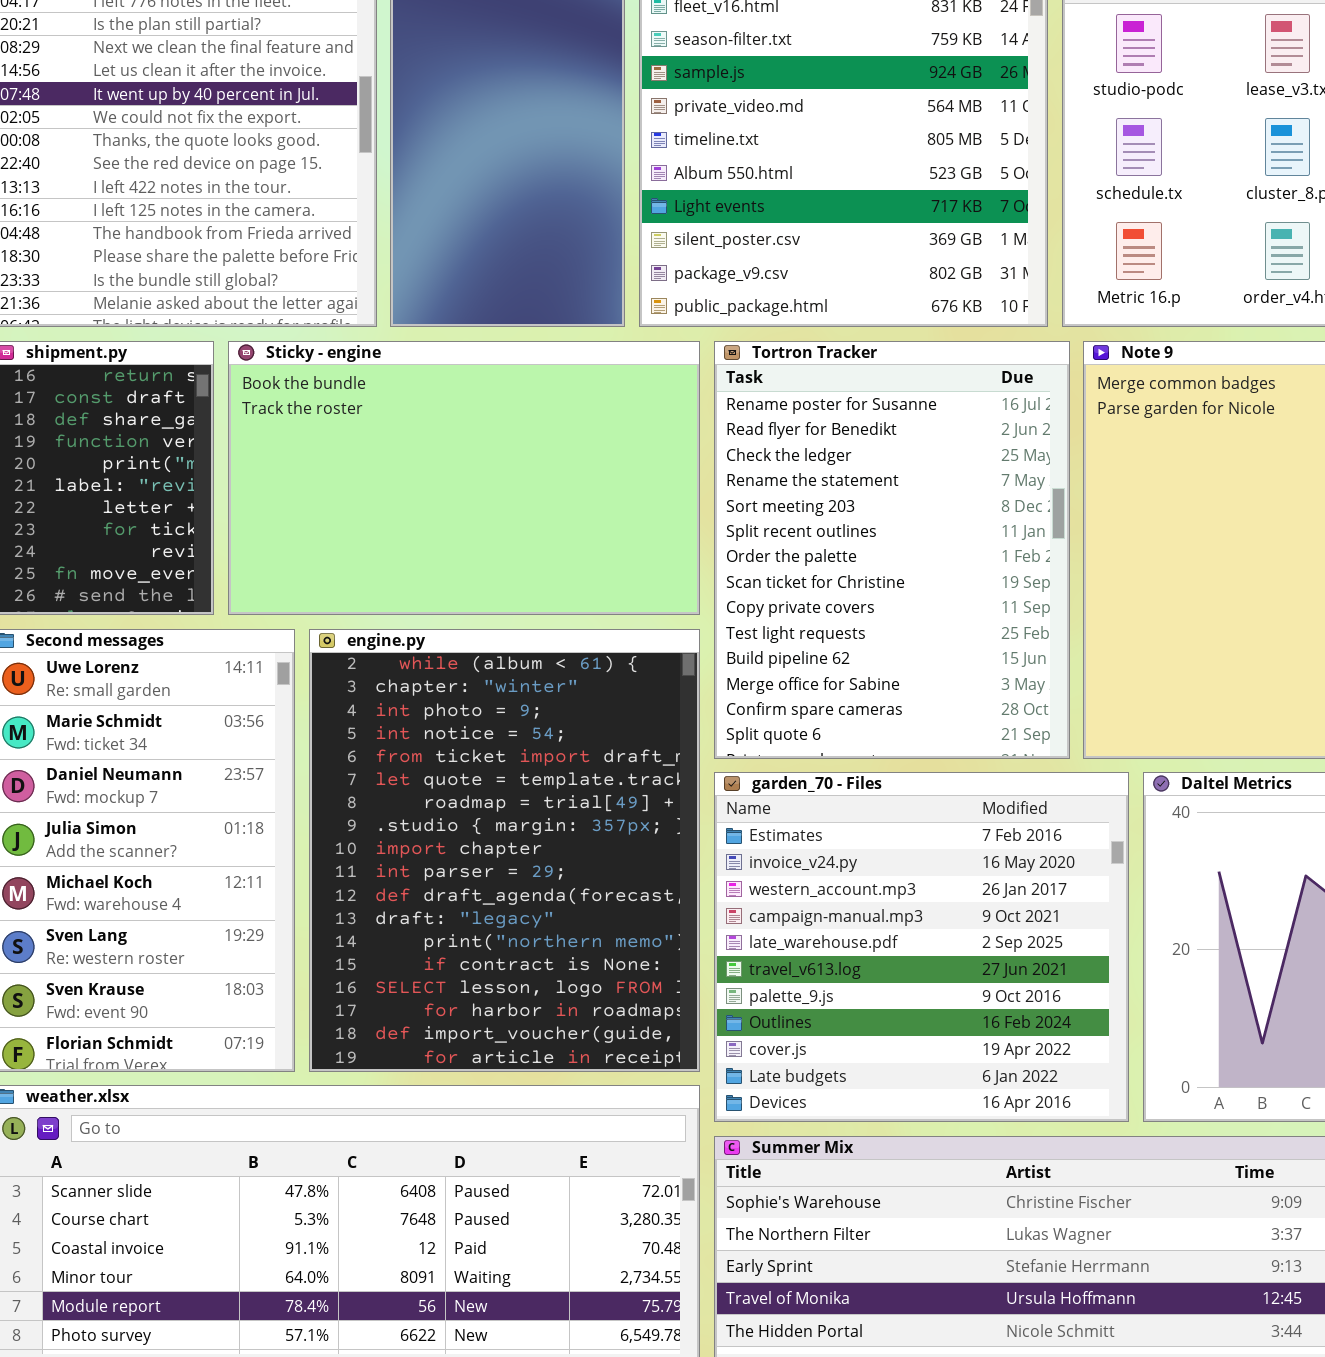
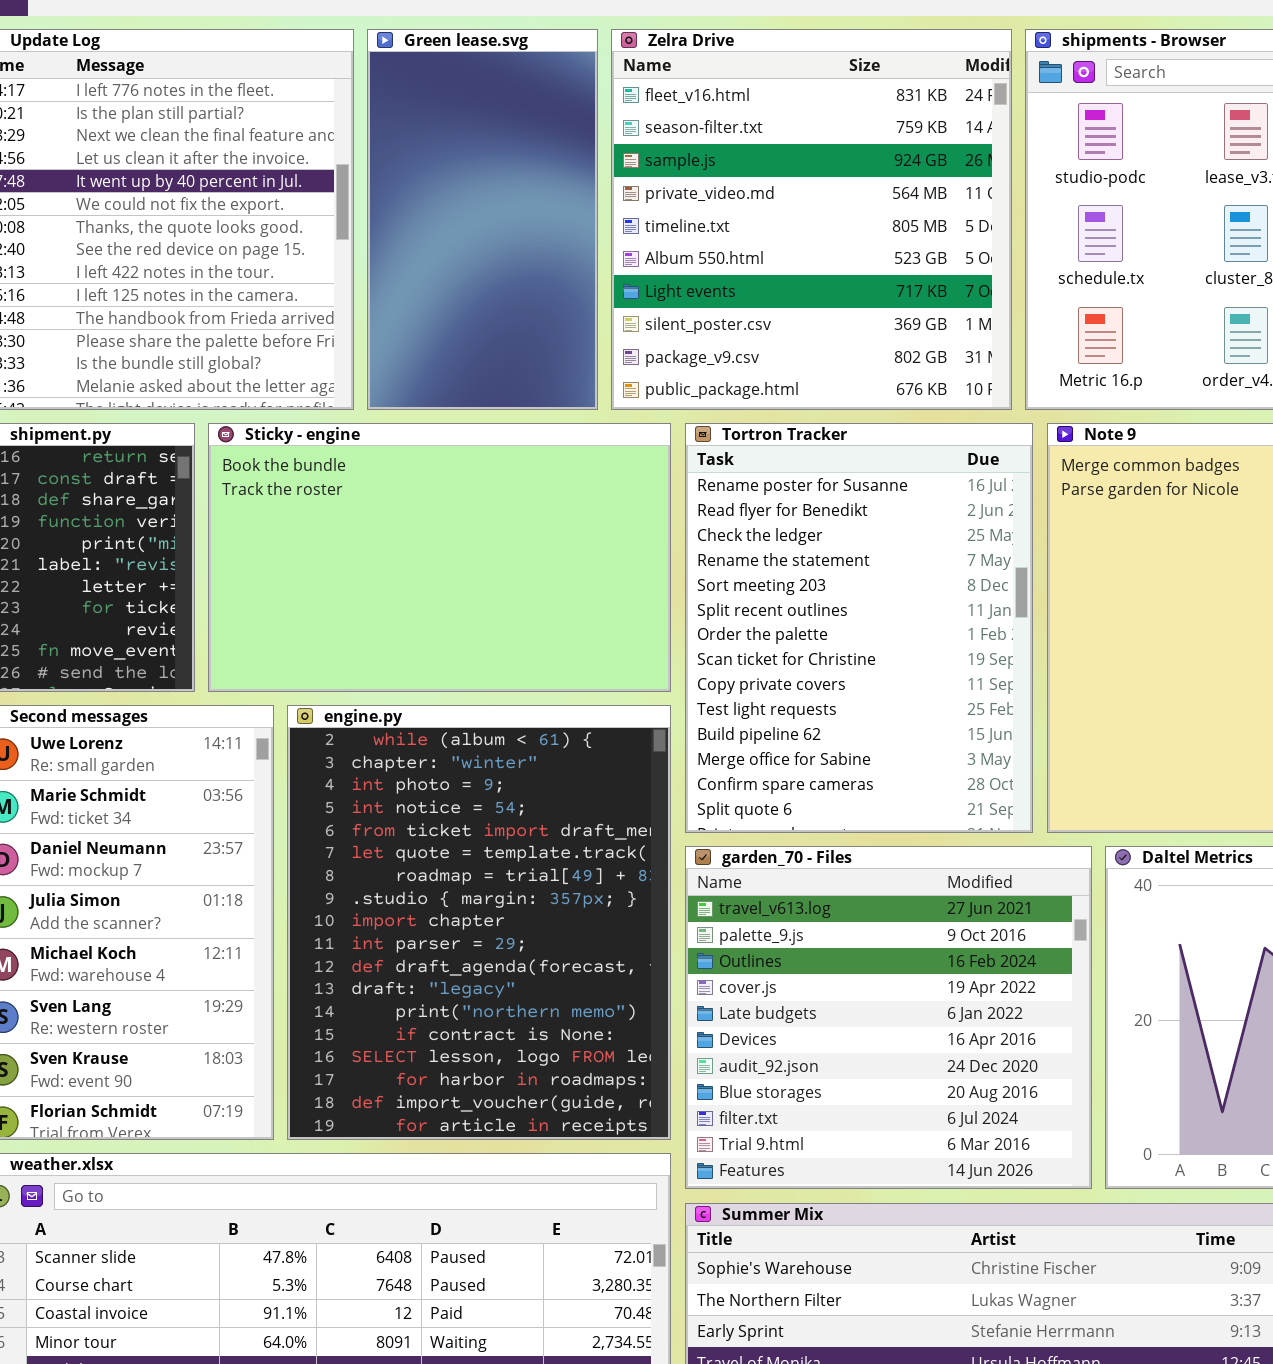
garden_70 - Files: [714,772,1129,1122] -> [685,846,1092,1189], scrolled down 5 rows

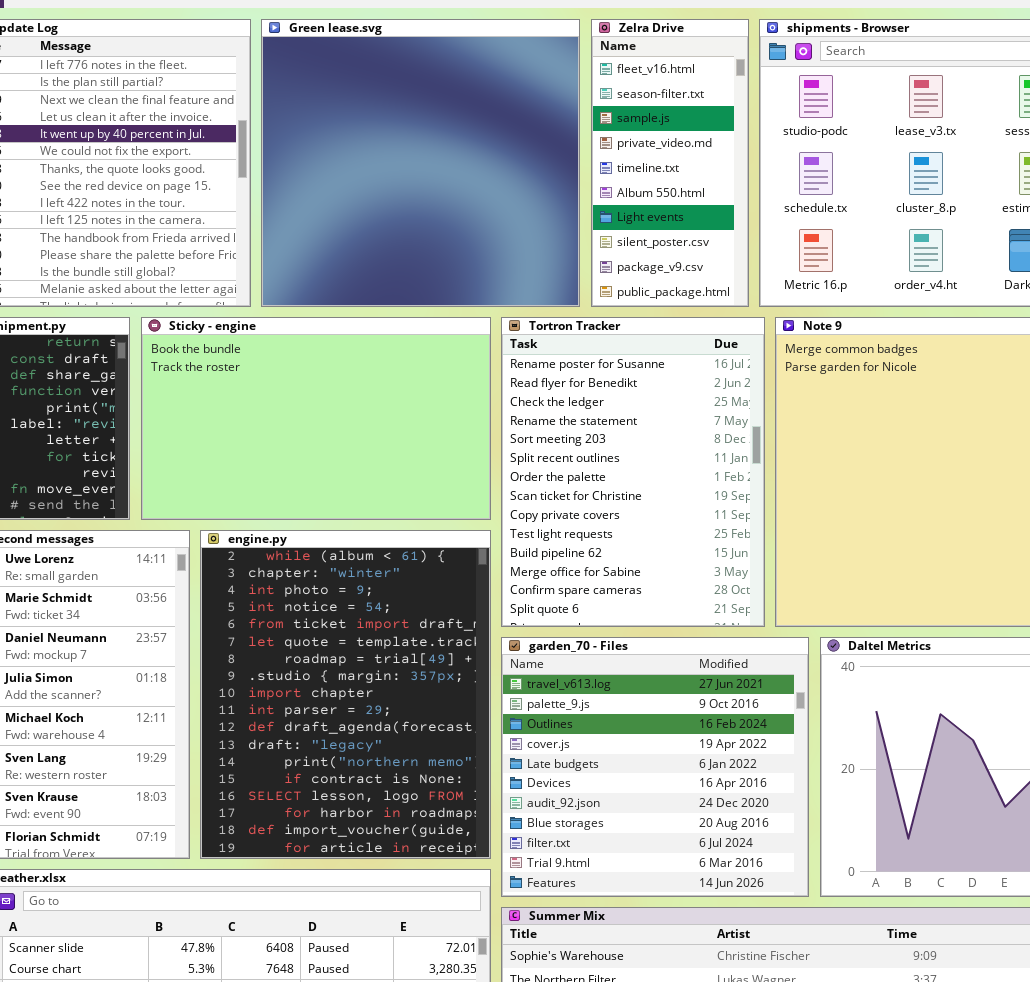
Green lease.svg: [367,29,598,410] -> [261,19,580,307], resized
Zelra Drive: [611,29,1012,410] -> [591,19,749,307], resized

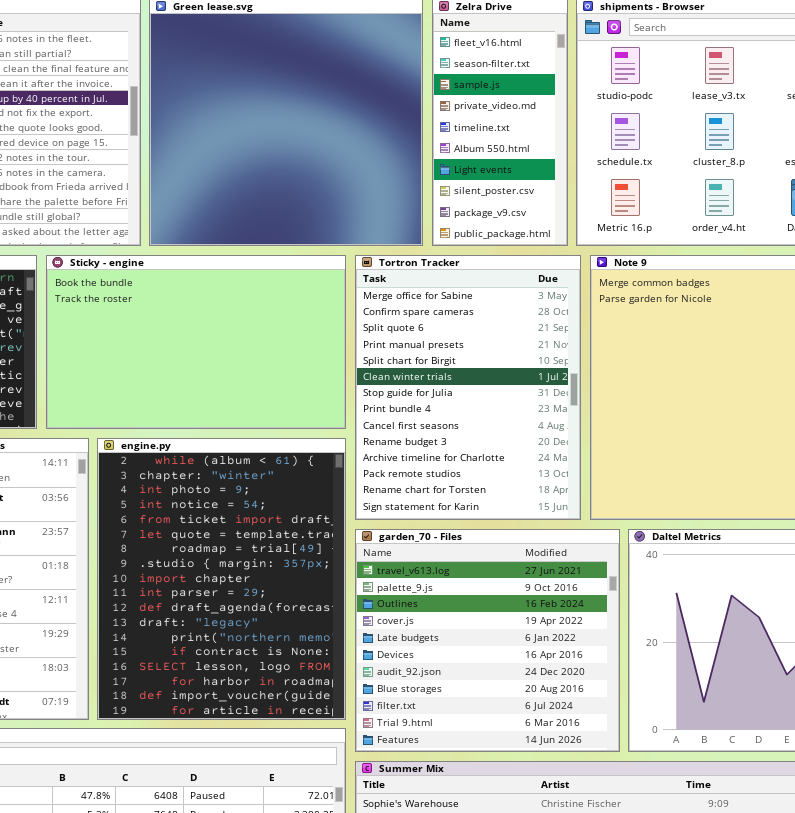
Tortron Tracker: [501,317,765,627] -> [355,255,581,520], scrolled down 11 rows

